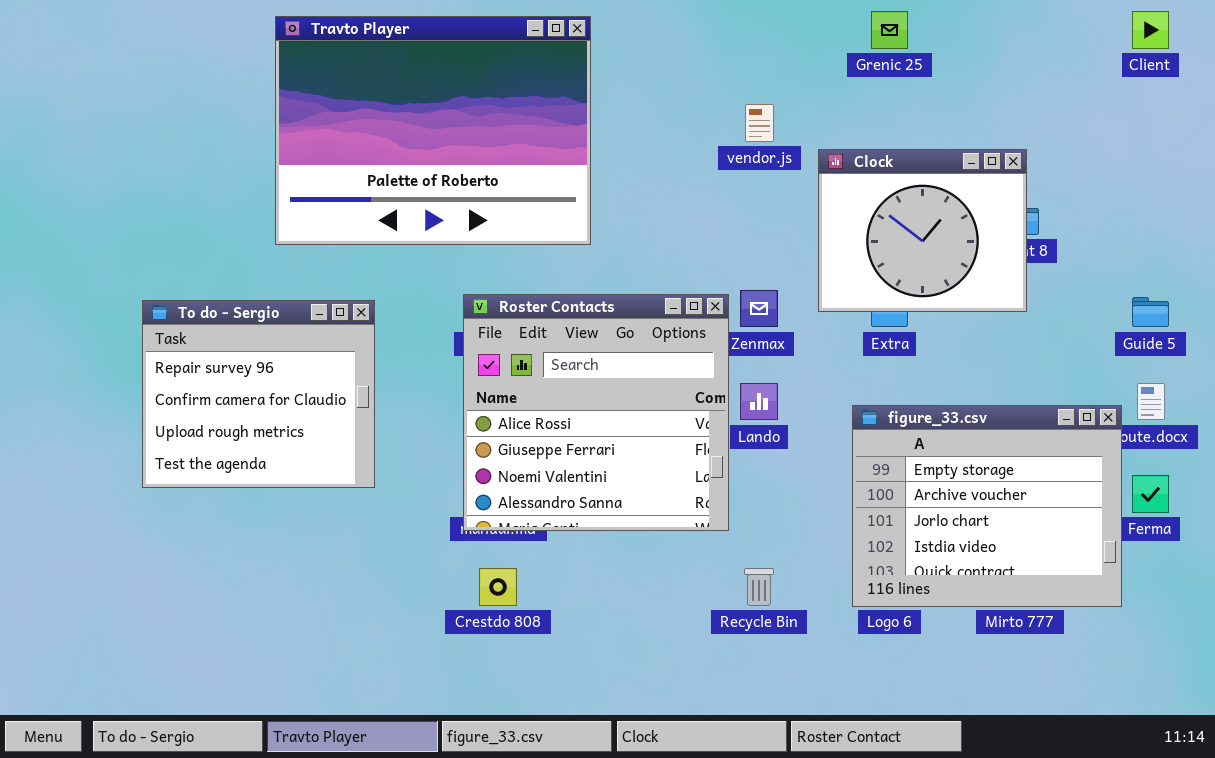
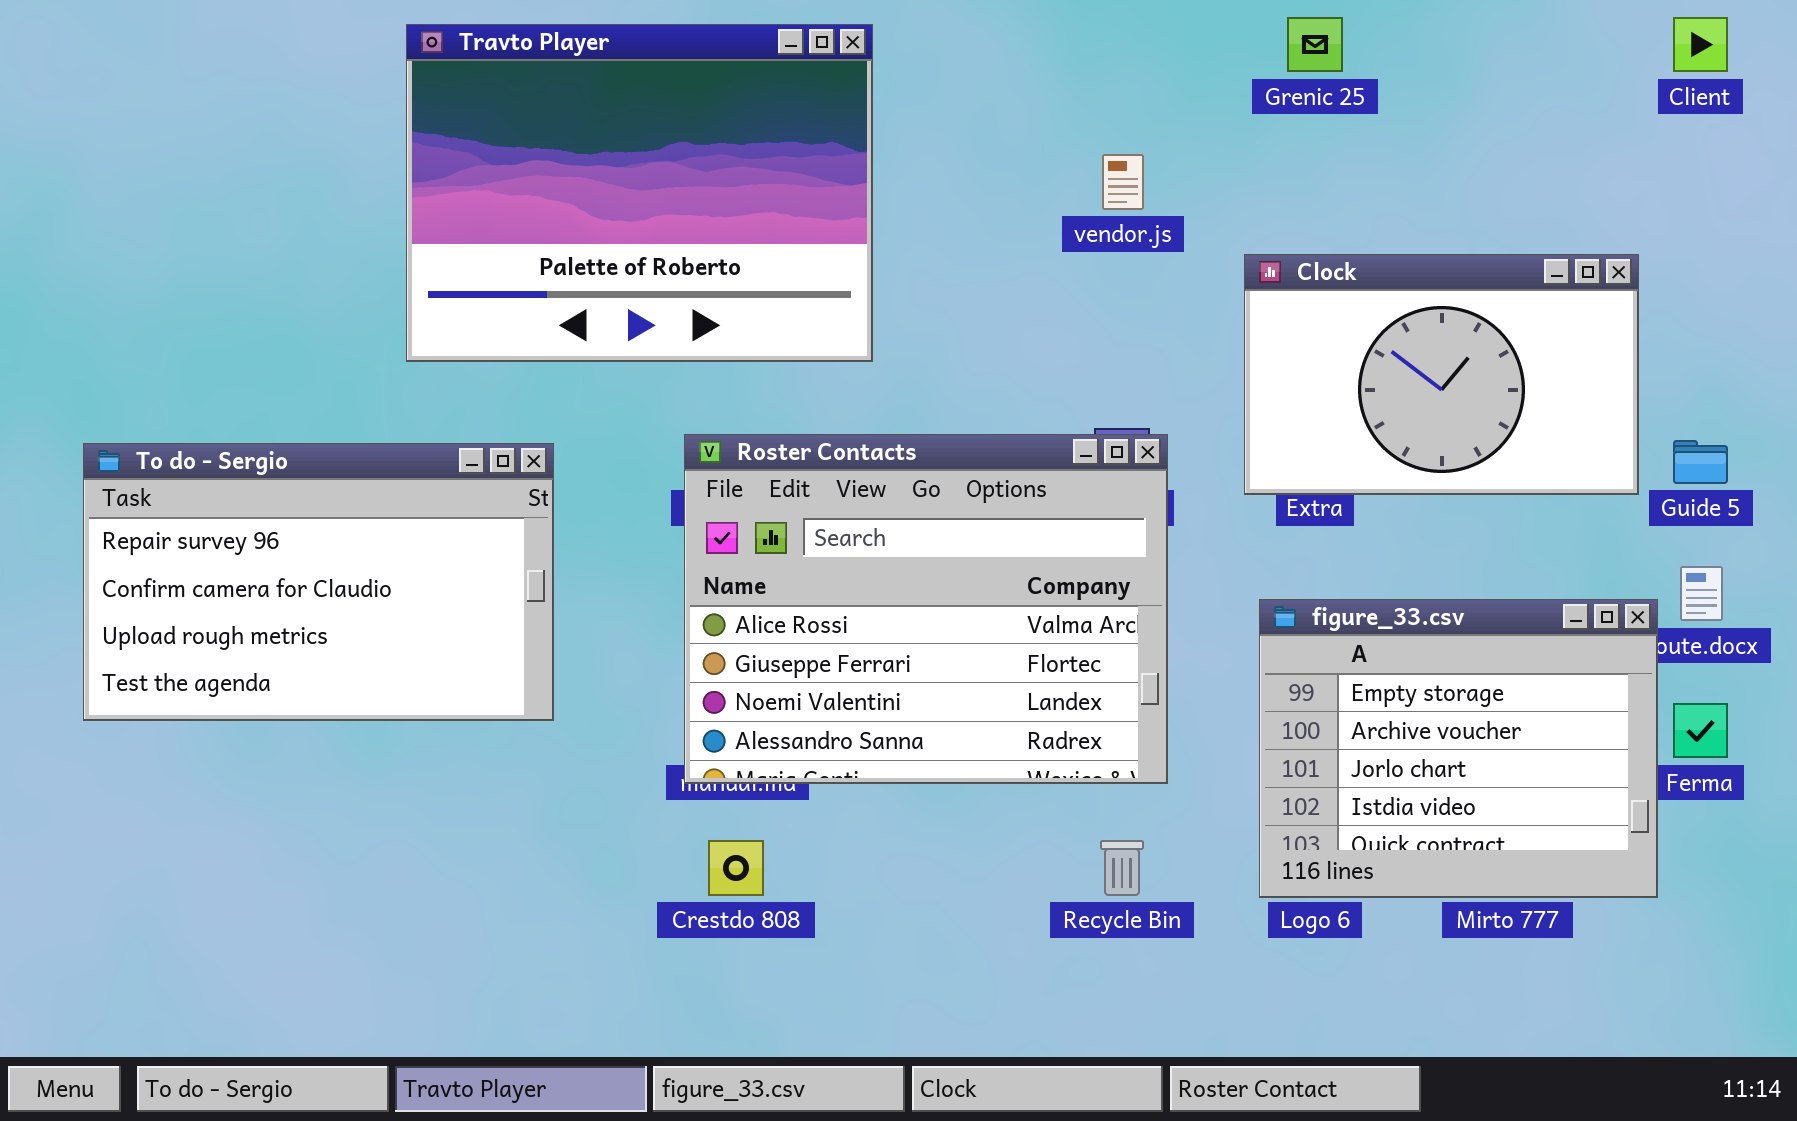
Clock: [818,149,1027,312] -> [1244,254,1639,495], moved, resized
Roster Contacts: [463,294,729,531] -> [684,434,1168,784], resized
To do - Sergio: [142,300,375,488] -> [83,443,554,721], resized

